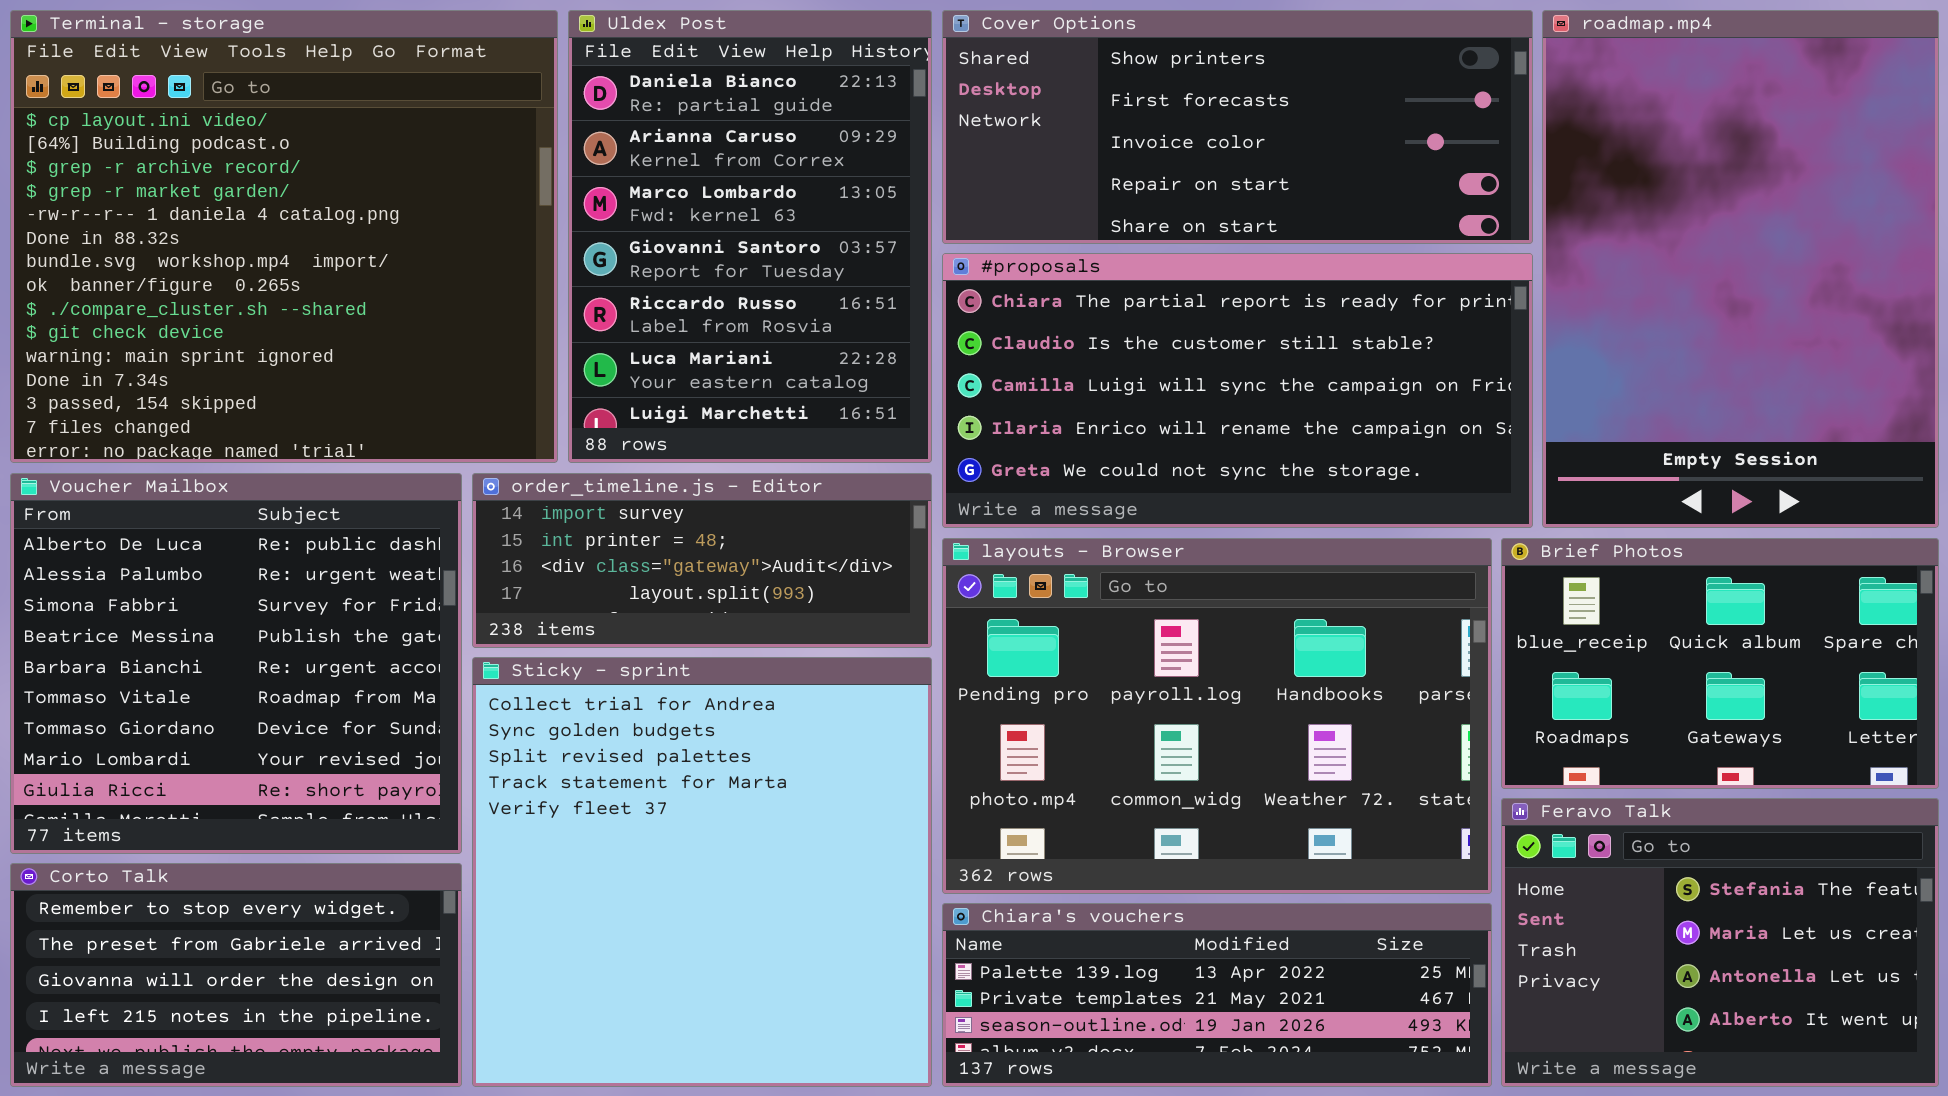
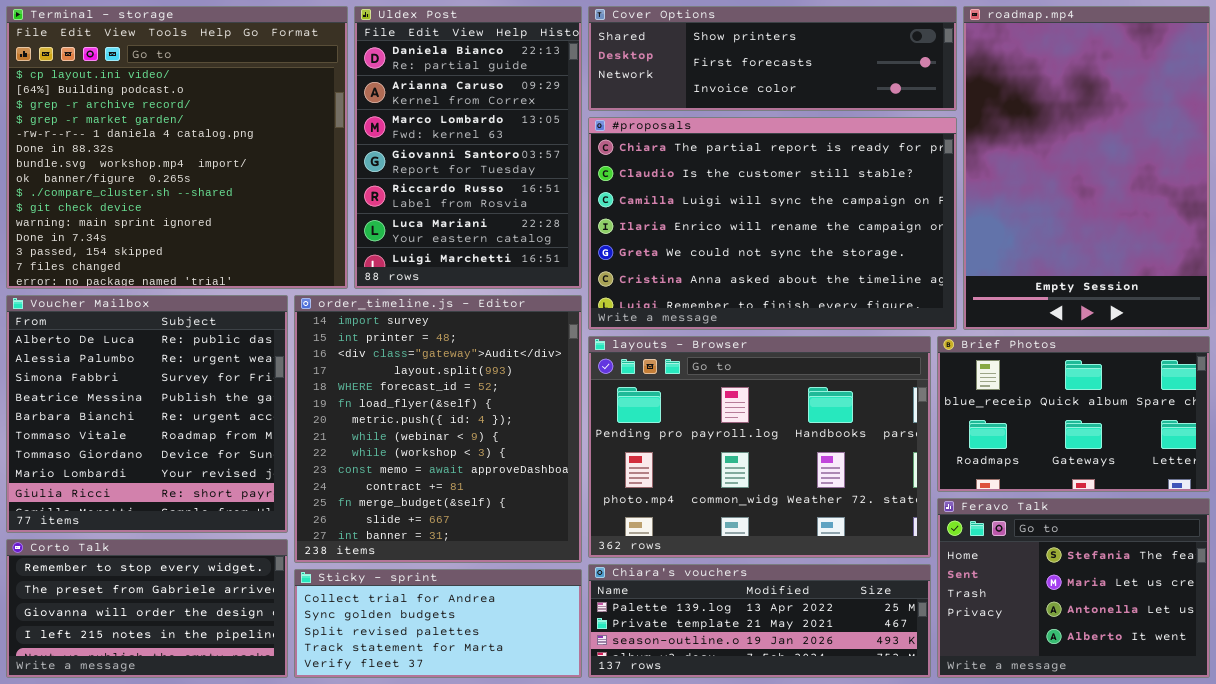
Cover Options: [942,10,1533,244] -> [588,6,957,111], resized
#proposals: [942,253,1533,528] -> [588,117,957,330], resized
order_timeline.js - Editor: [472,473,932,648] -> [294,295,582,563], resized
Sticky - sprint: [472,657,932,1087] -> [294,569,582,678], resized

